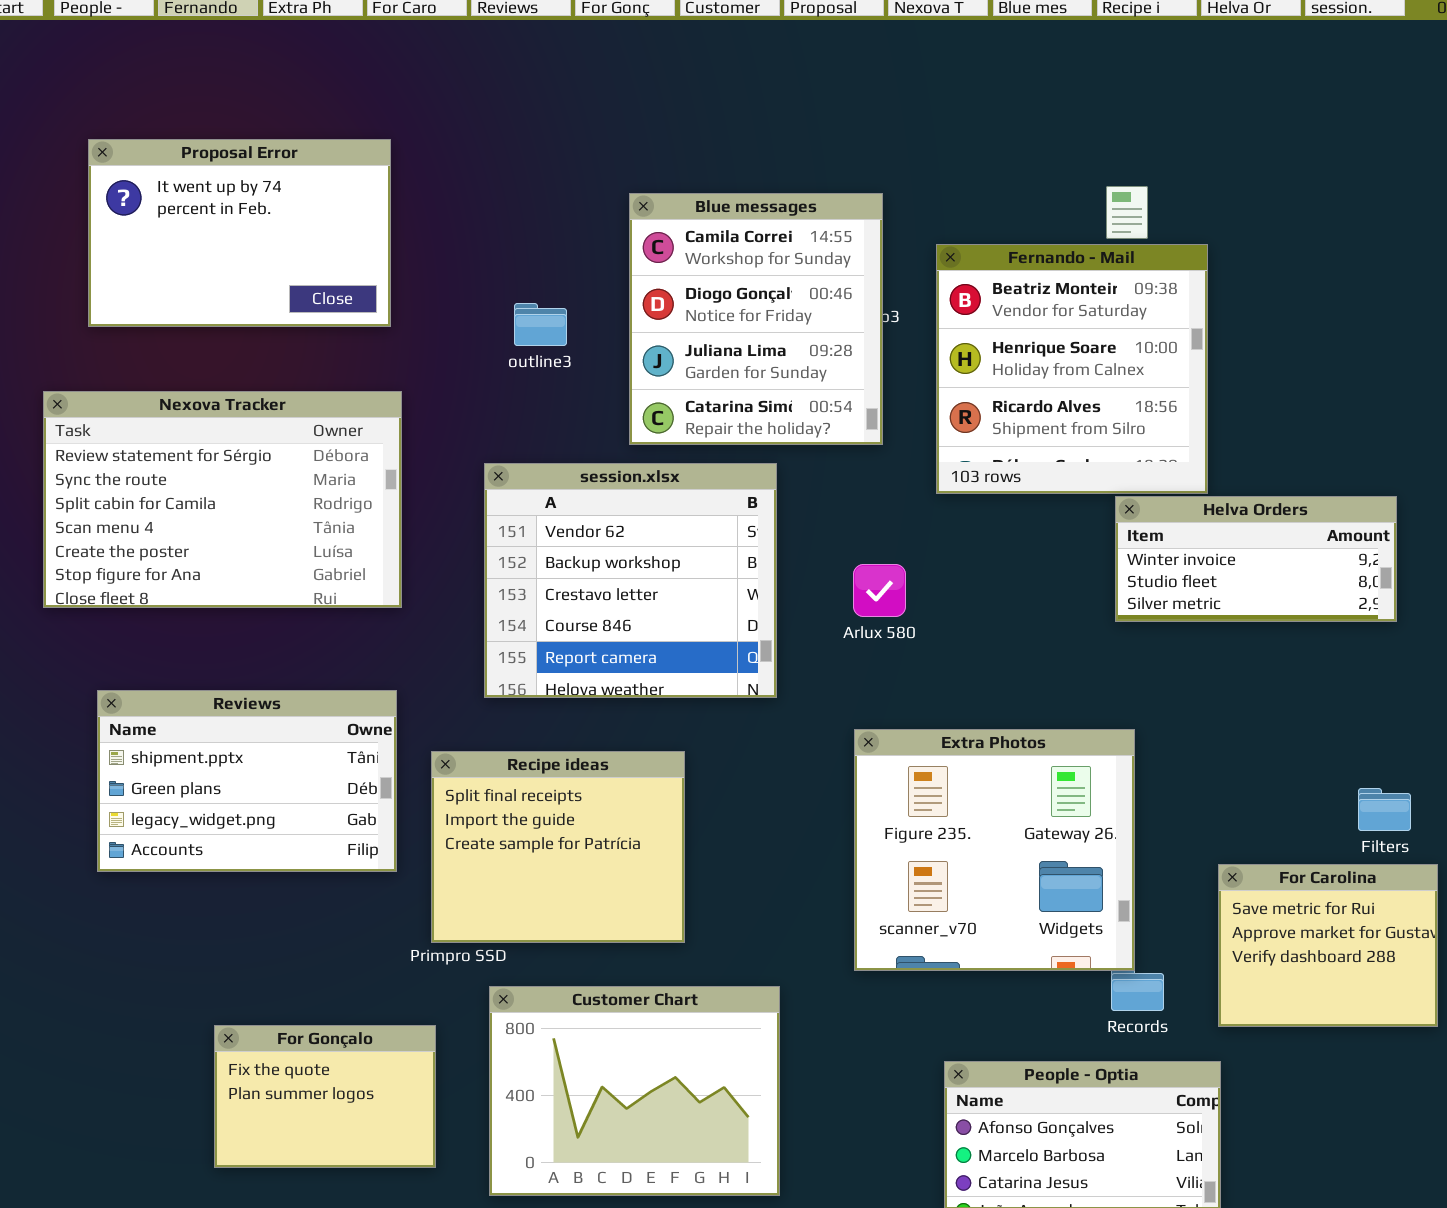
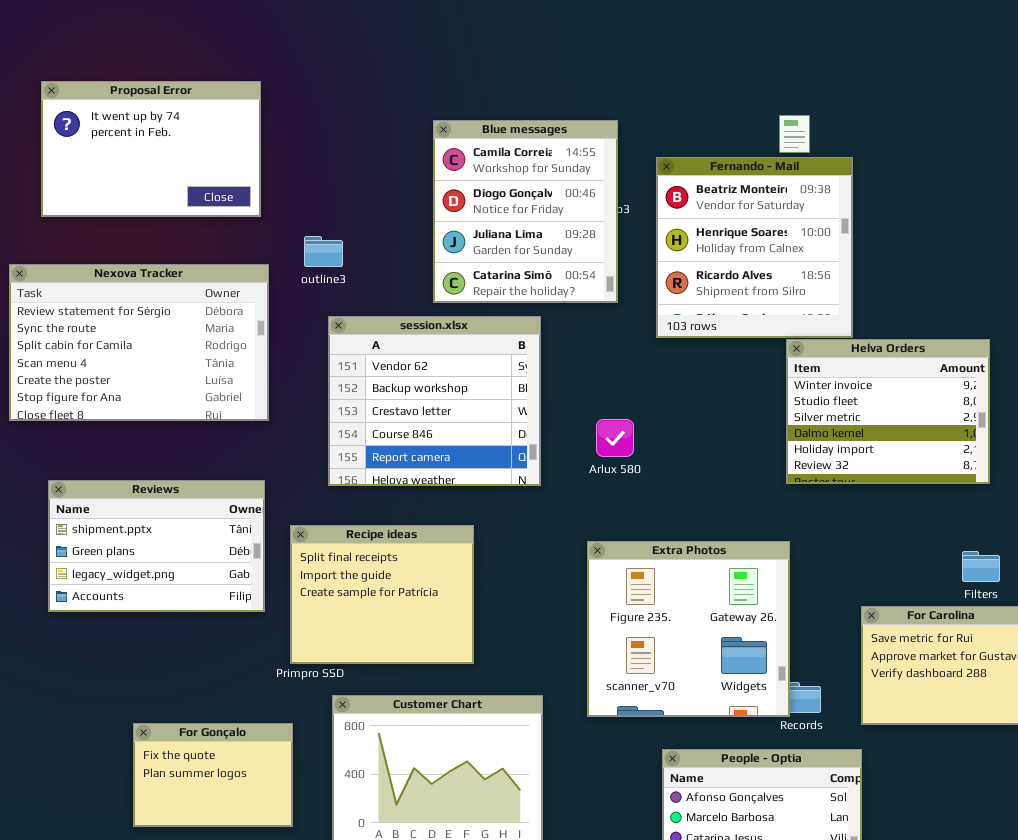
outline3: [514,303,567,346] -> [304,236,343,267], moved
Helva Orders: [1115,496,1397,622] -> [786,339,990,484], resized
Arlux 580: [853,564,906,617] -> [596,419,634,457], moved
Extra Photos: [854,729,1135,971] -> [587,541,790,717], moved

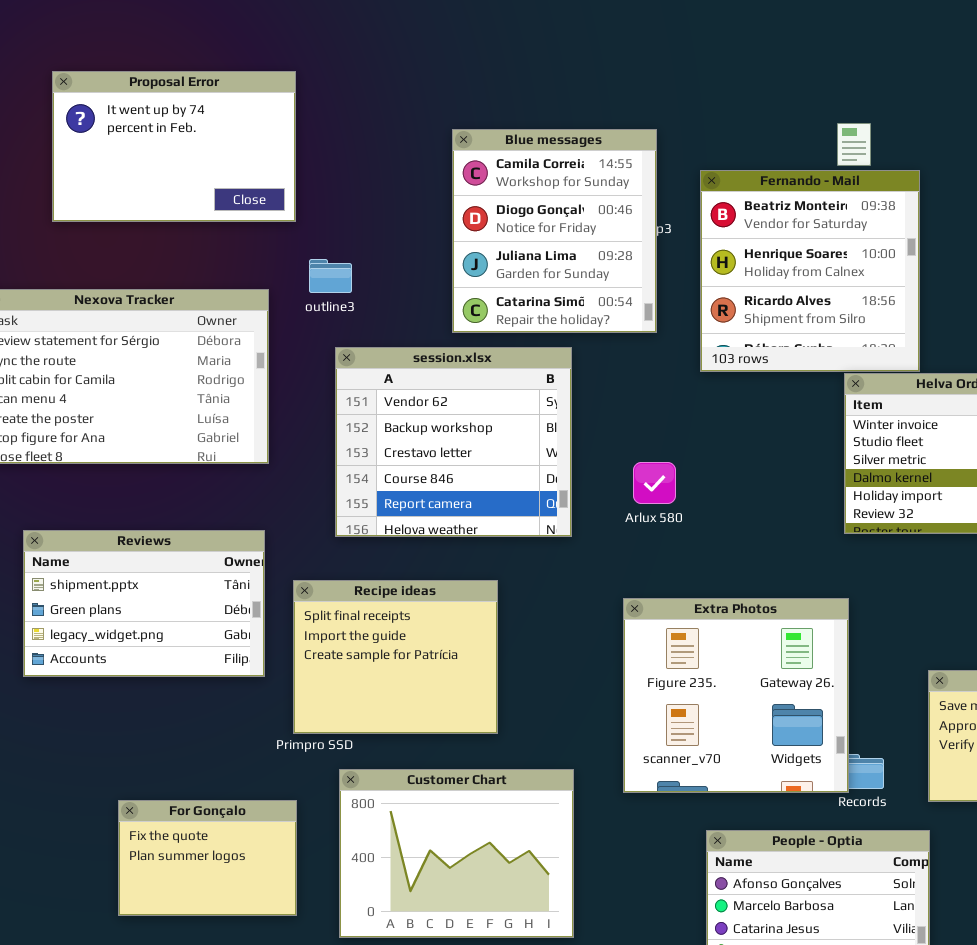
Proposal Error: [41,81,261,217] -> [52,71,296,222], moved

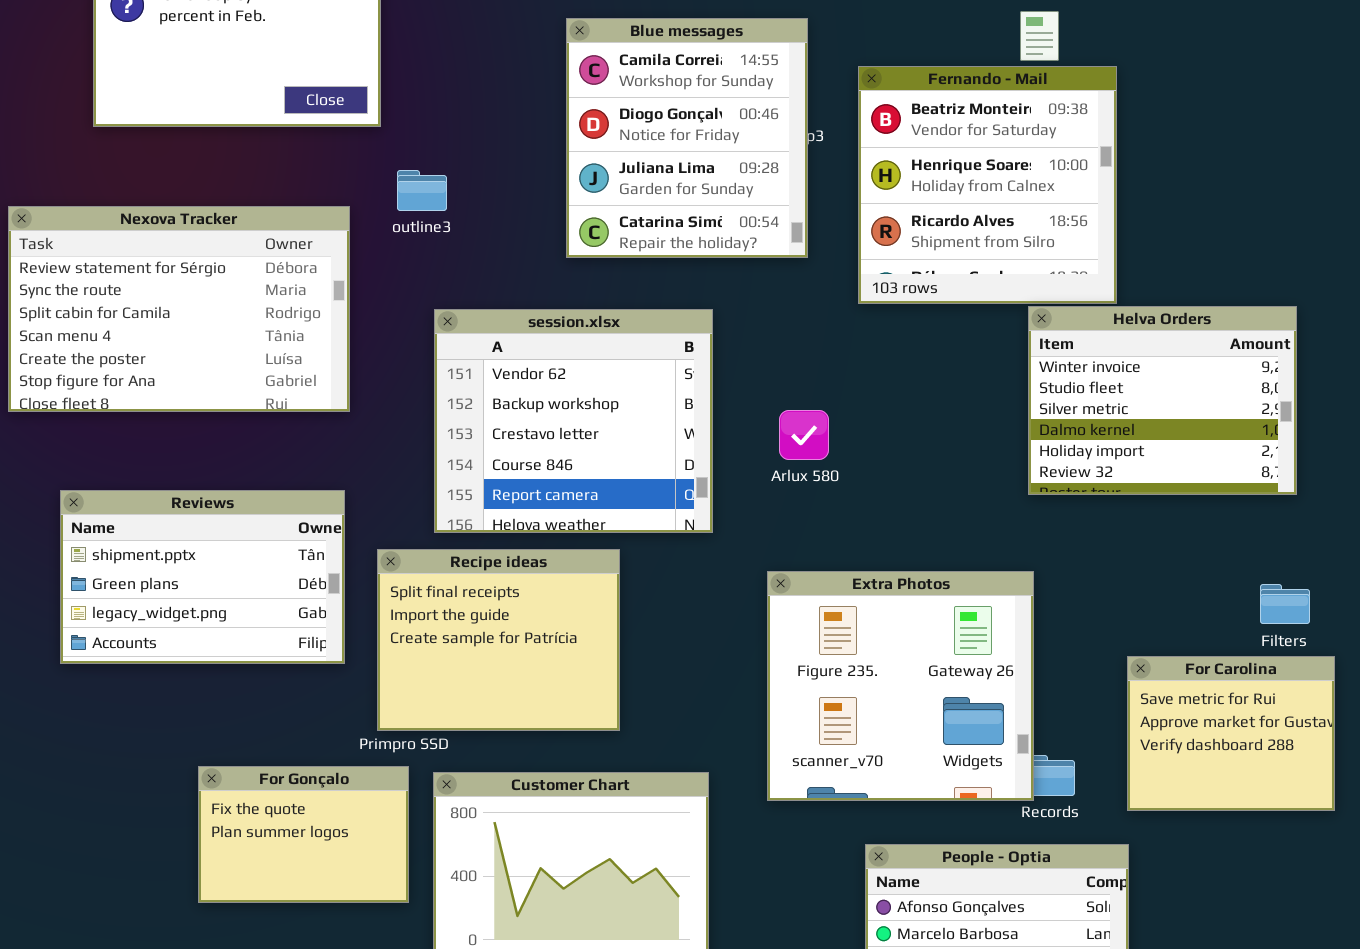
session.xlsx: [335,347,572,537] -> [434,309,713,533], moved
For Gonçalo: [118,800,297,916] -> [198,766,409,903], moved

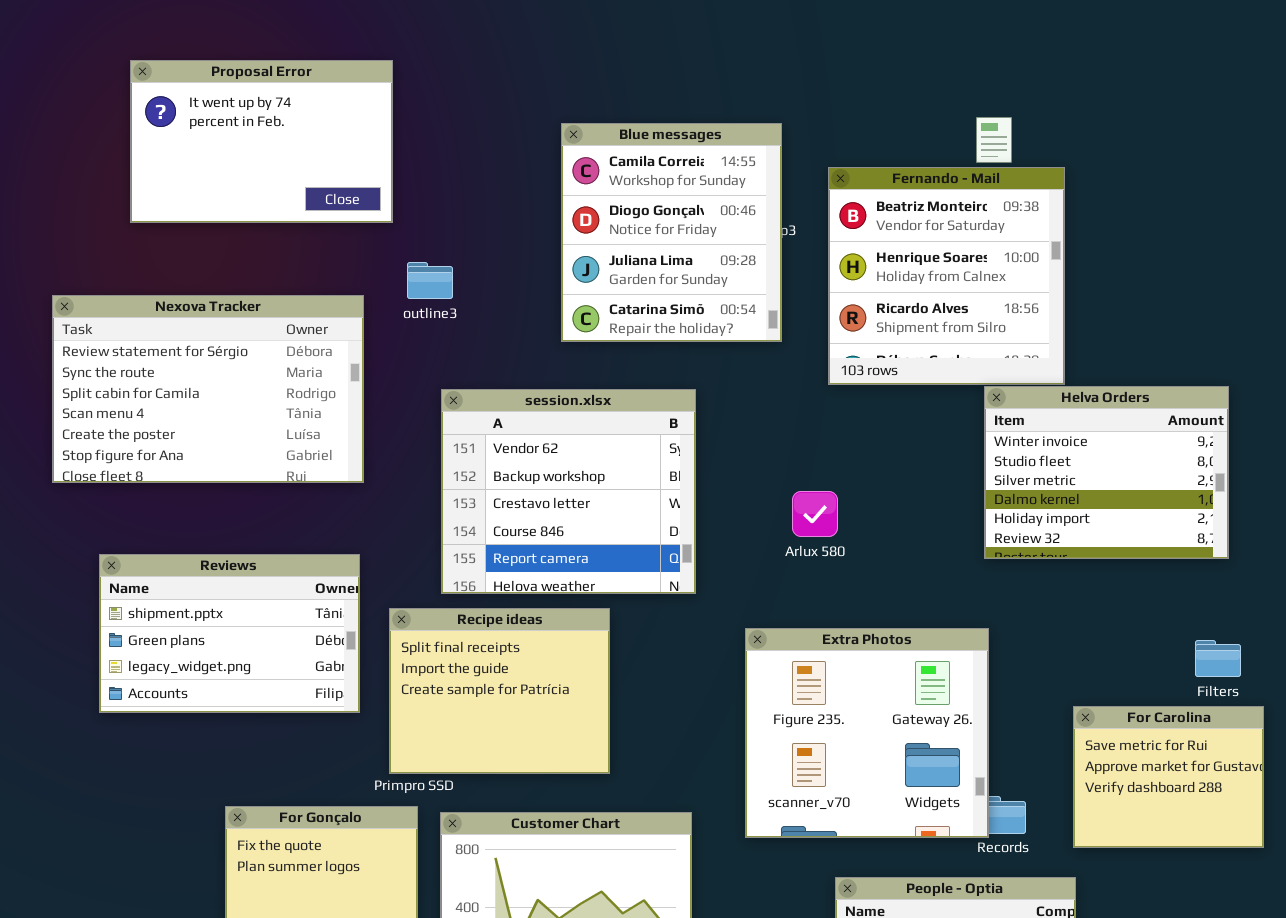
Arlux 580: [779,410,829,460] -> [792,491,838,537], moved

